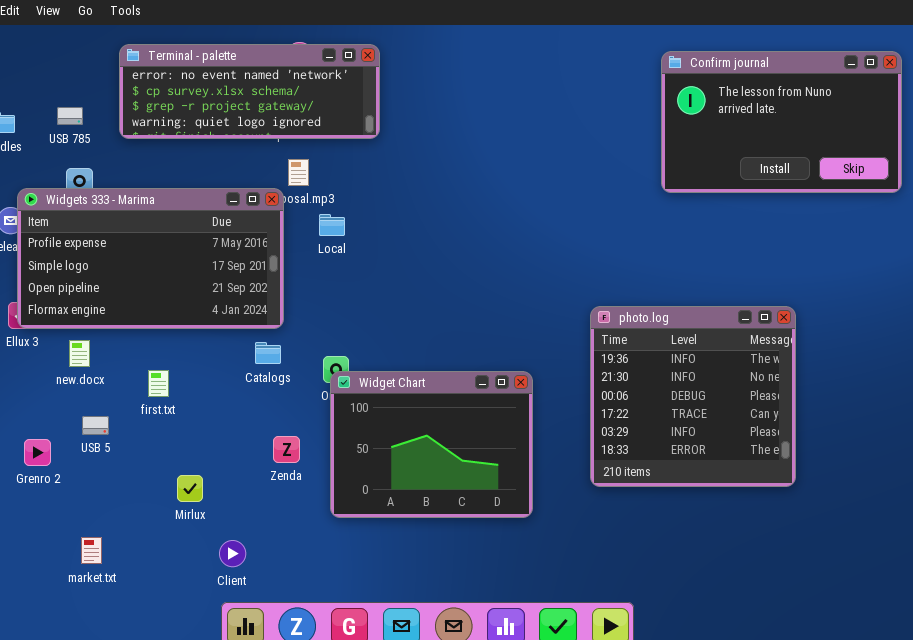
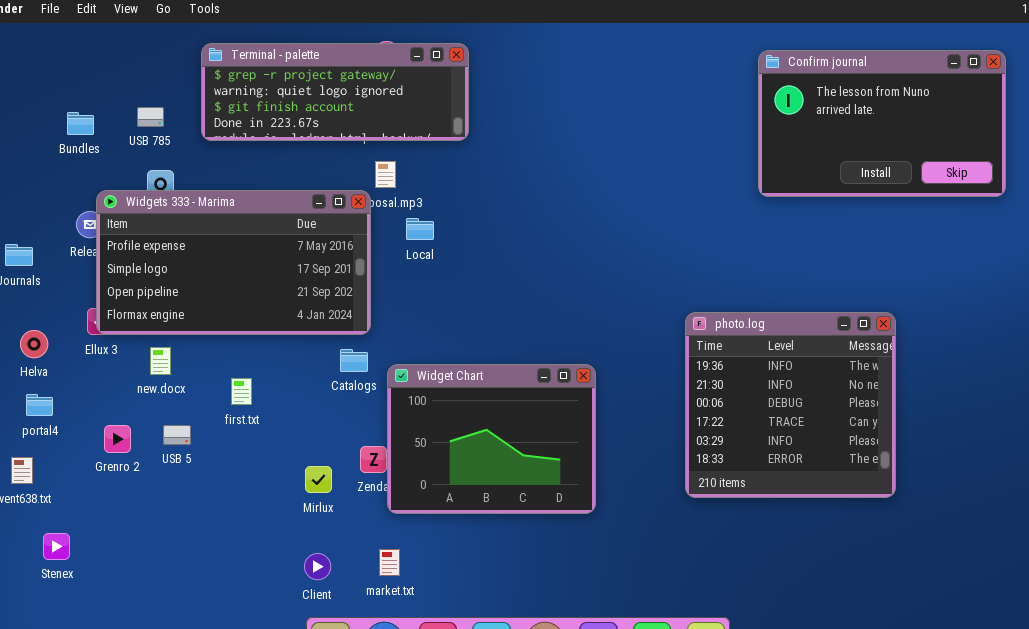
Terminal - palette: [119,44,380,139] -> [201,43,469,141], scrolled down 2 rows
Widget Chart: [330,371,533,518] -> [387,364,596,514], moved
Grenro 2: [24,439,51,466] -> [104,425,131,453], moved
Mirlux: [177,475,203,502] -> [305,466,332,493], moved
market.txt: [81,537,102,564] -> [379,549,400,576], moved

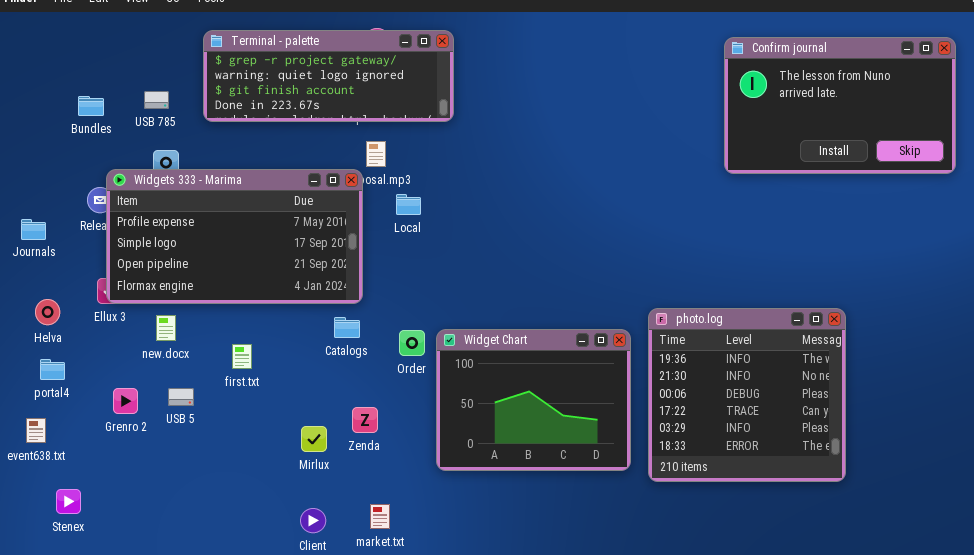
photo.log: [685,312,896,498] -> [648,308,846,482], moved
Widget Chart: [387,364,596,514] -> [436,329,631,471], moved

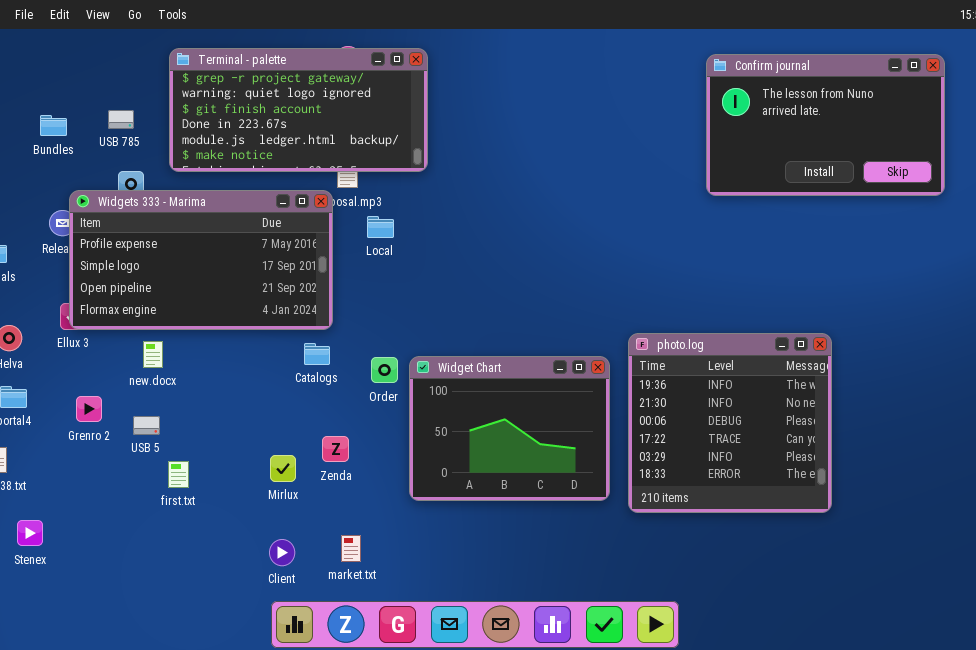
Terminal - palette: [203,30,454,122] -> [169,48,428,172], resized
new.docx: [156,315,176,341] -> [143,341,163,368], moved
first.txt: [232,344,252,369] -> [168,461,189,488], moved
Grenro 2: [113,388,138,414] -> [76,396,102,422], moved

